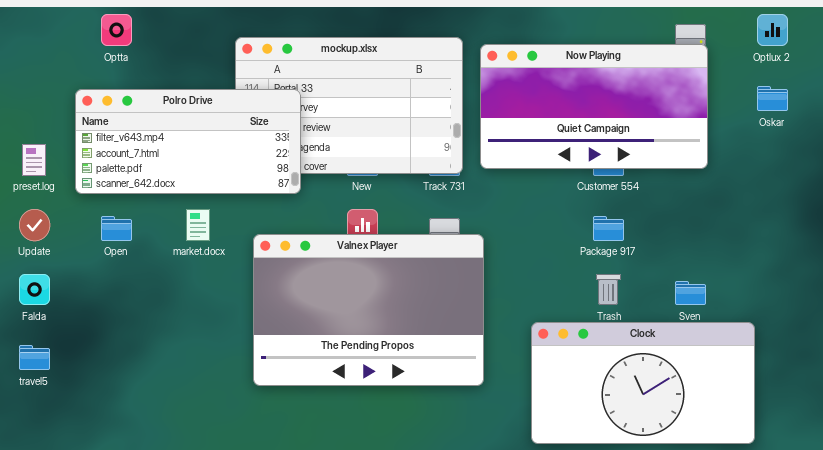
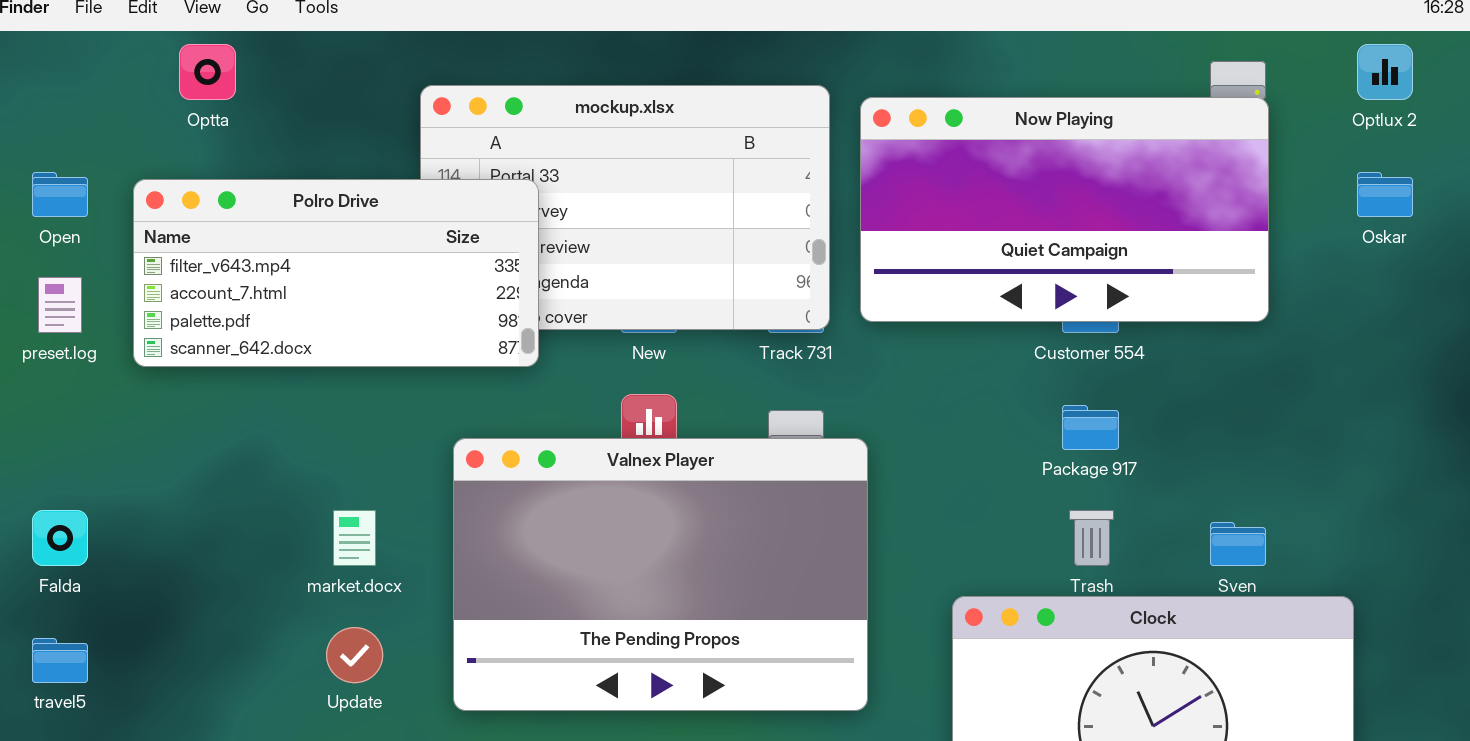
Update: [19,209,50,241] -> [326,627,383,683], moved
market.docx: [186,209,210,241] -> [333,510,376,566], moved
Open: [101,216,132,241] -> [32,172,88,217], moved

